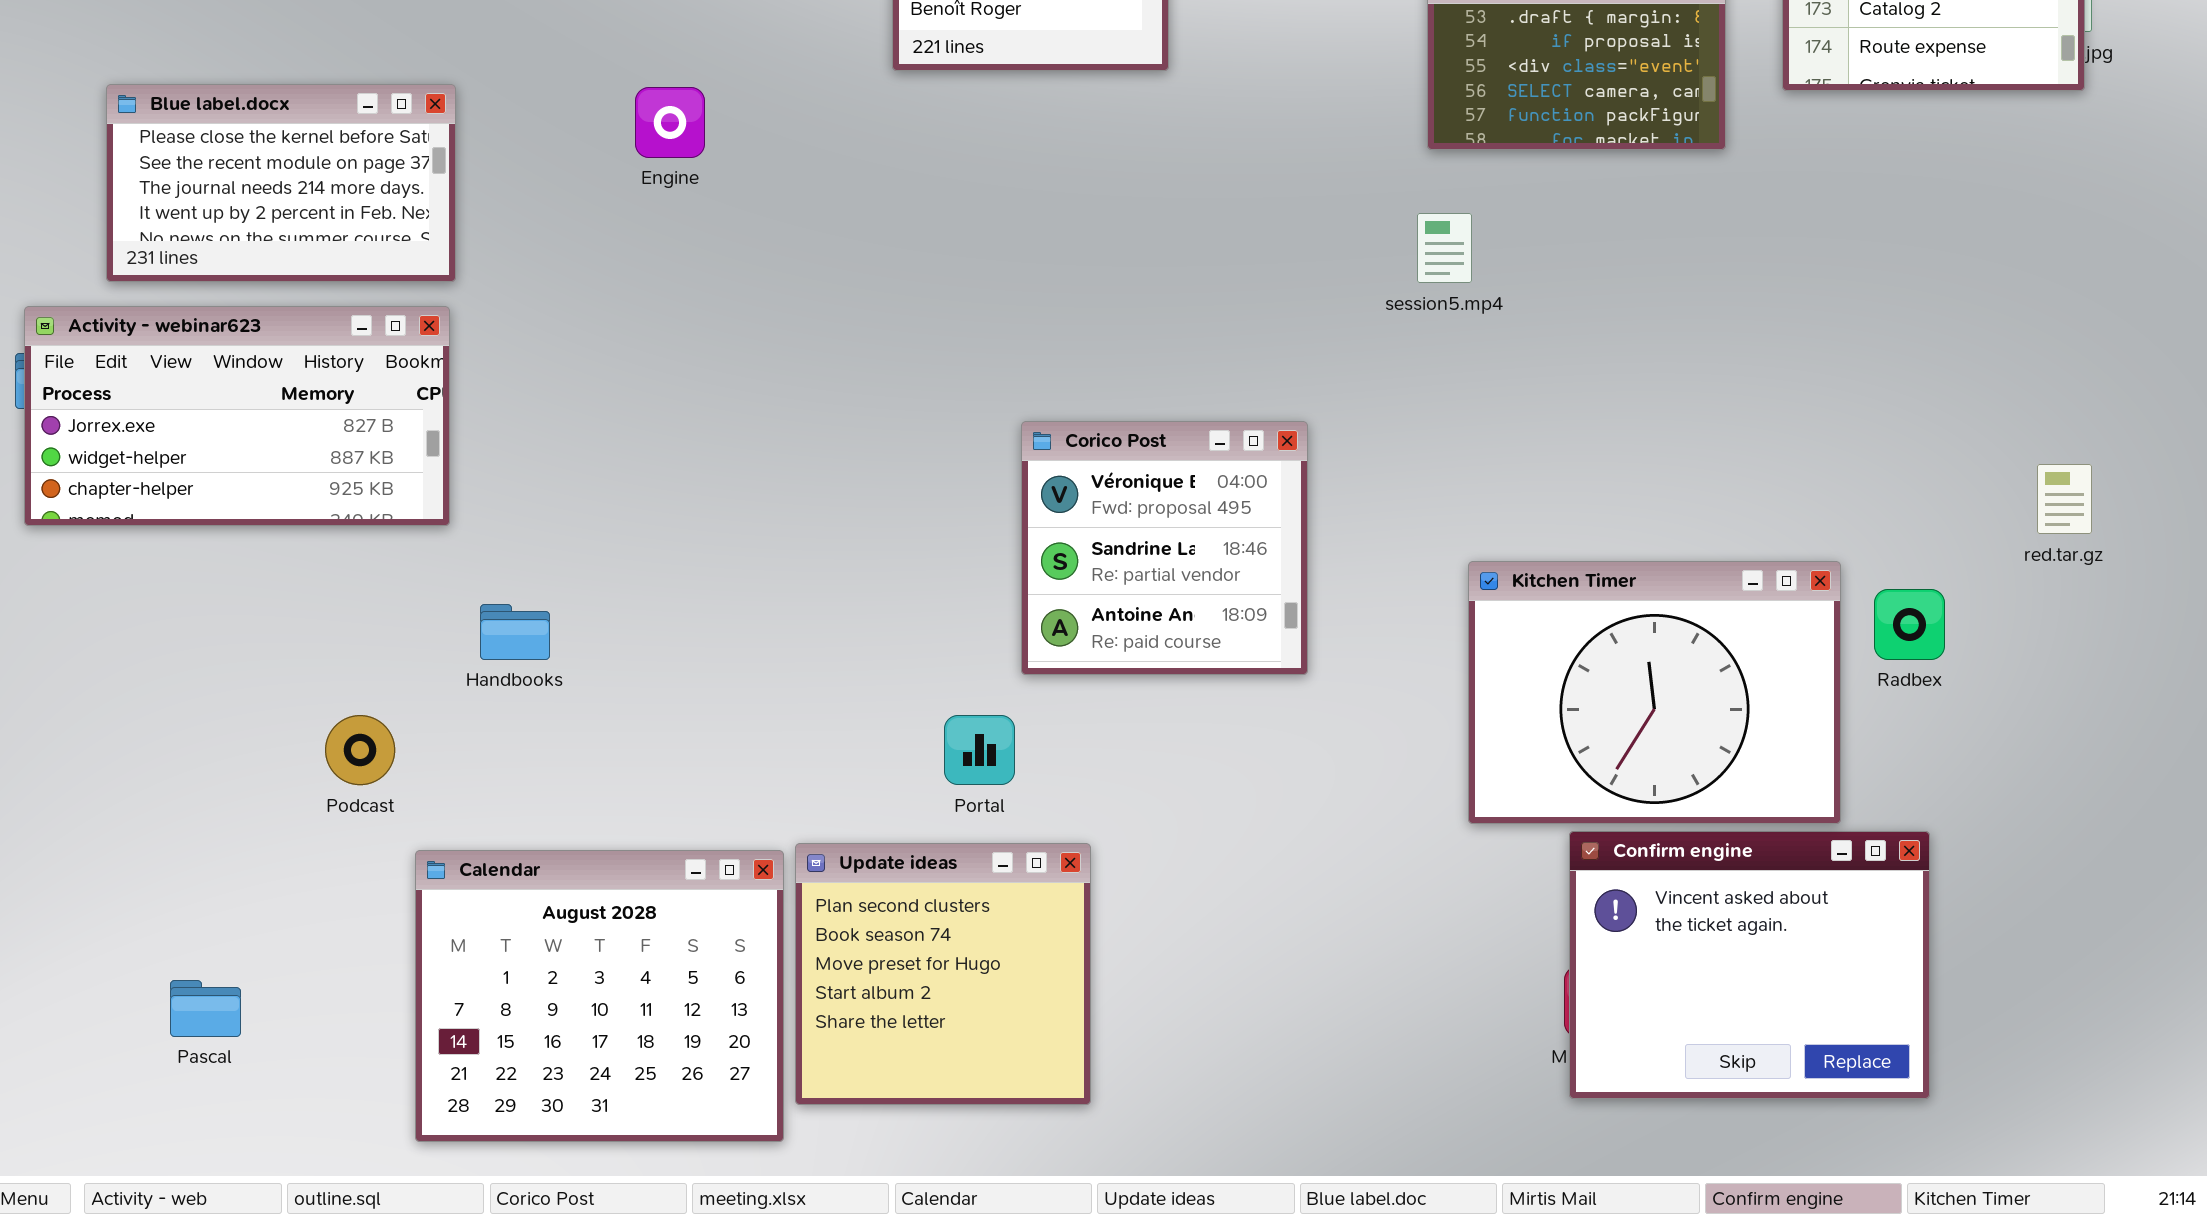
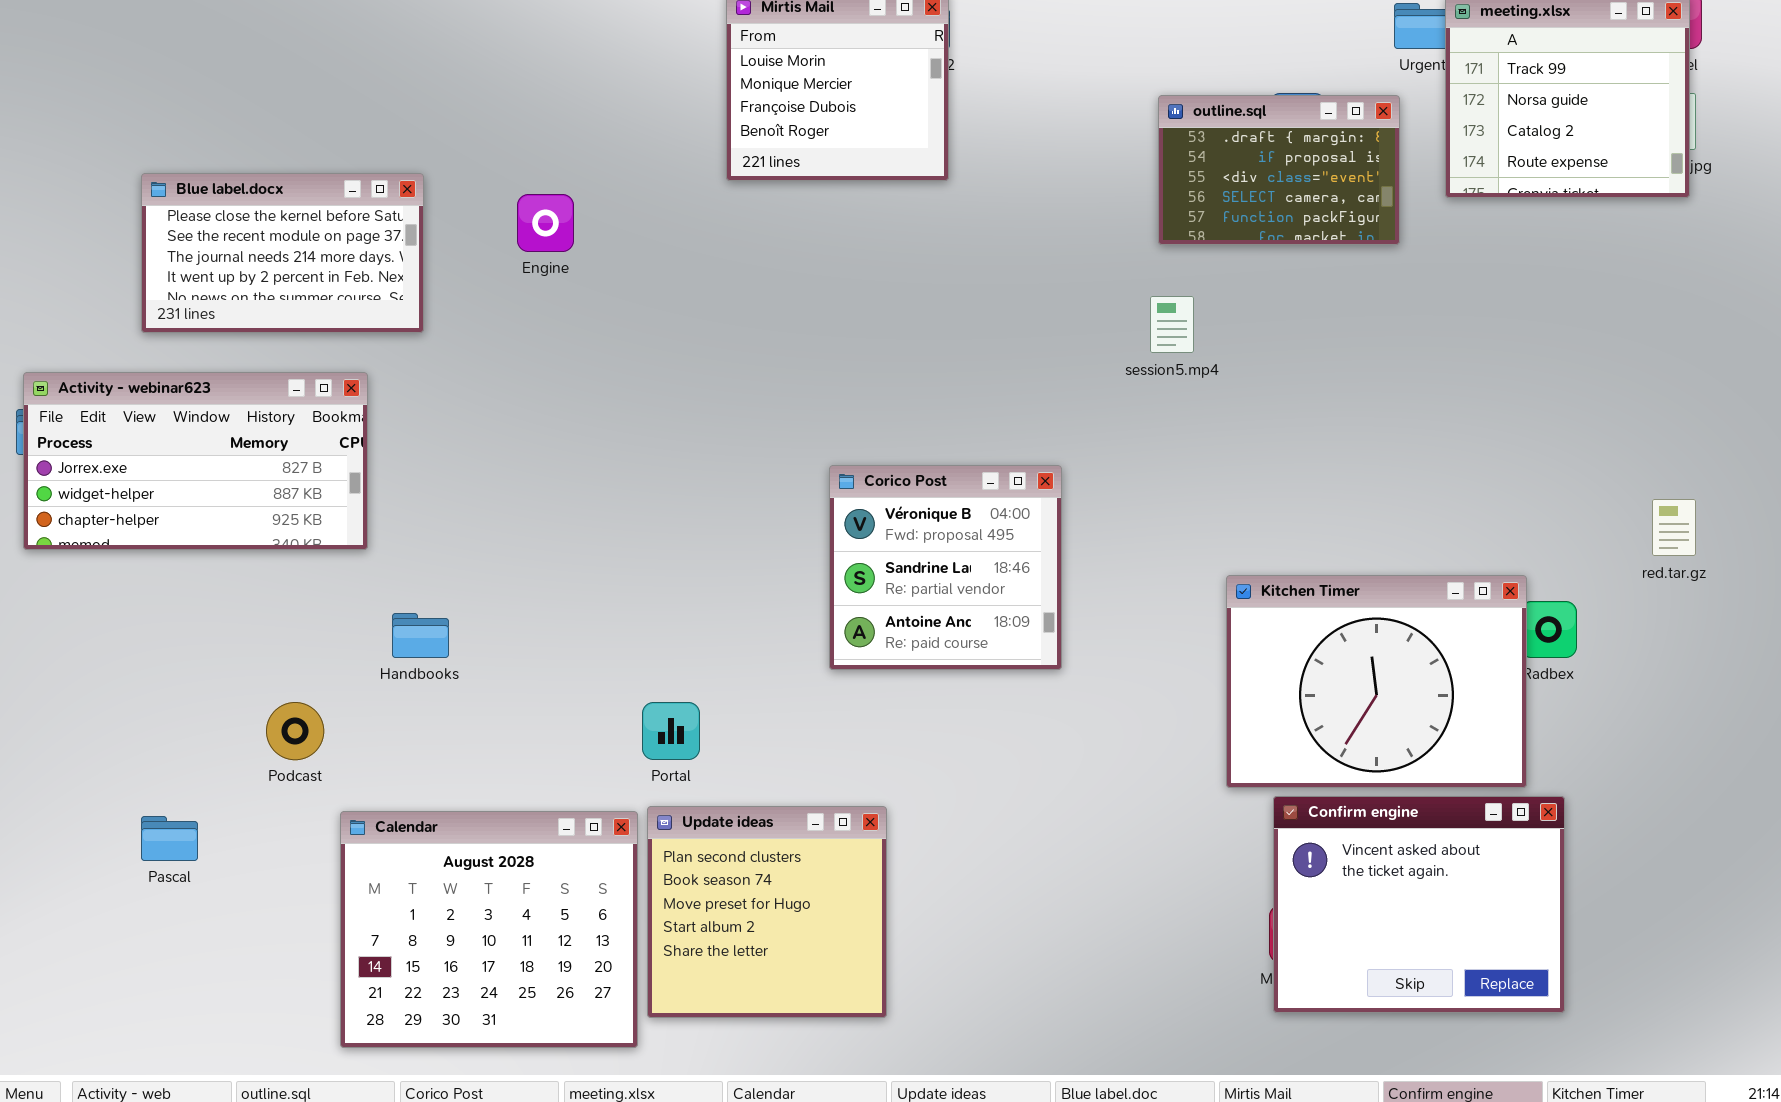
Blue label.docx: [106,84,456,282] -> [141,173,424,333], moved
Kitchen Timer: [1468,561,1841,824] -> [1226,575,1527,788], moved
Portal: [944,715,1015,785] -> [642,702,700,760], moved
Pascal: [170,980,241,1037] -> [141,816,198,861], moved

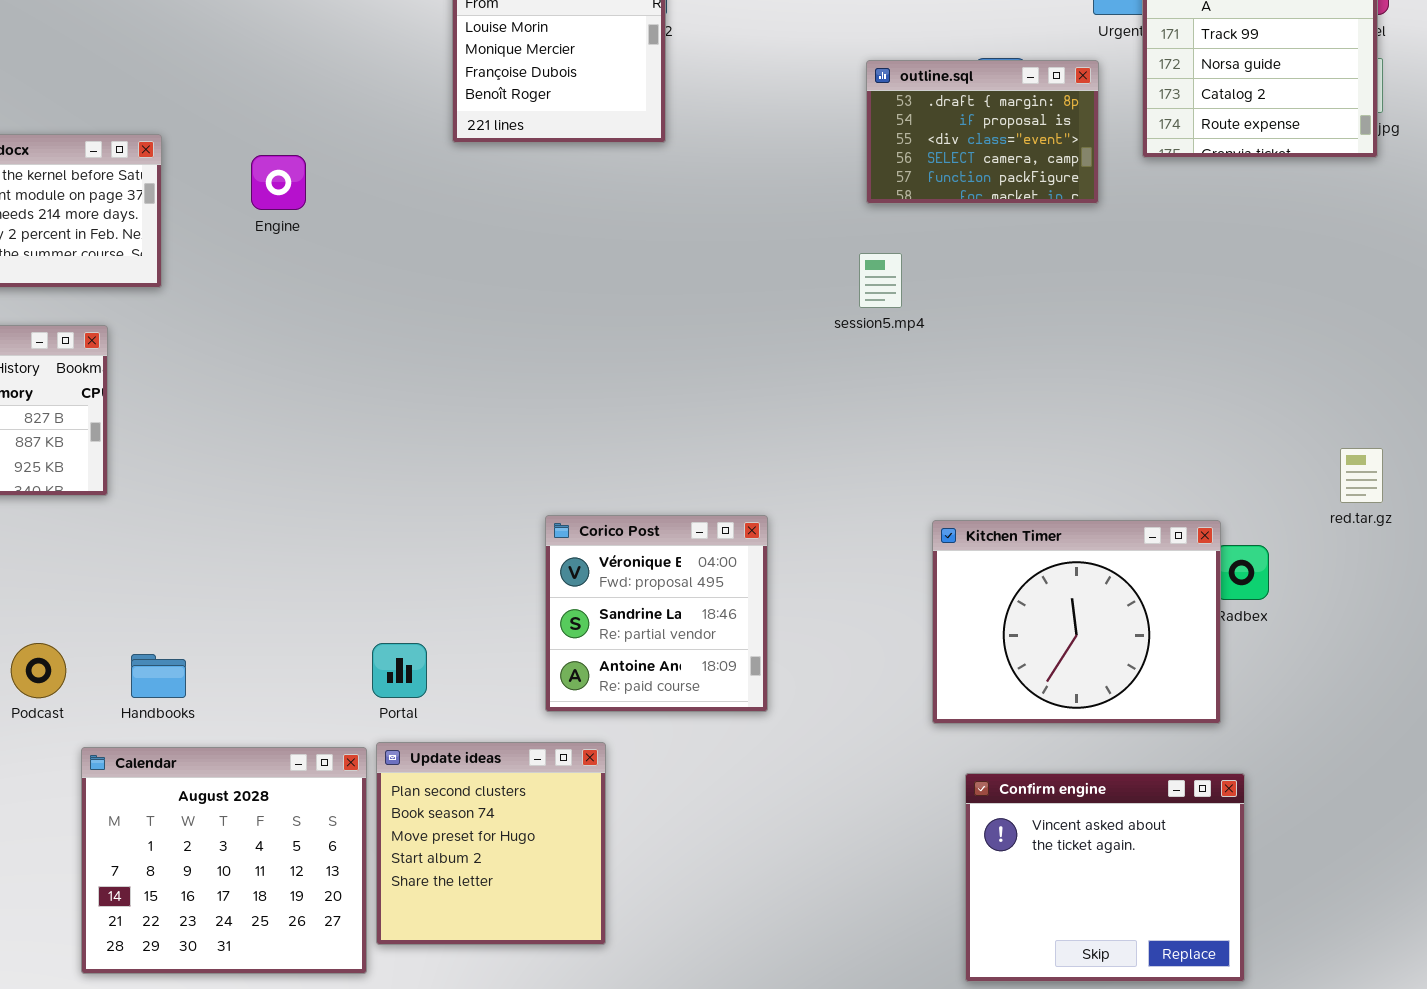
Corico Post: [829,465,1062,670] -> [545,515,768,712], moved
Handbooks: [392,613,449,658] -> [131,654,186,698], moved
Confirm engine: [1273,796,1565,1013] -> [965,773,1245,982], moved

